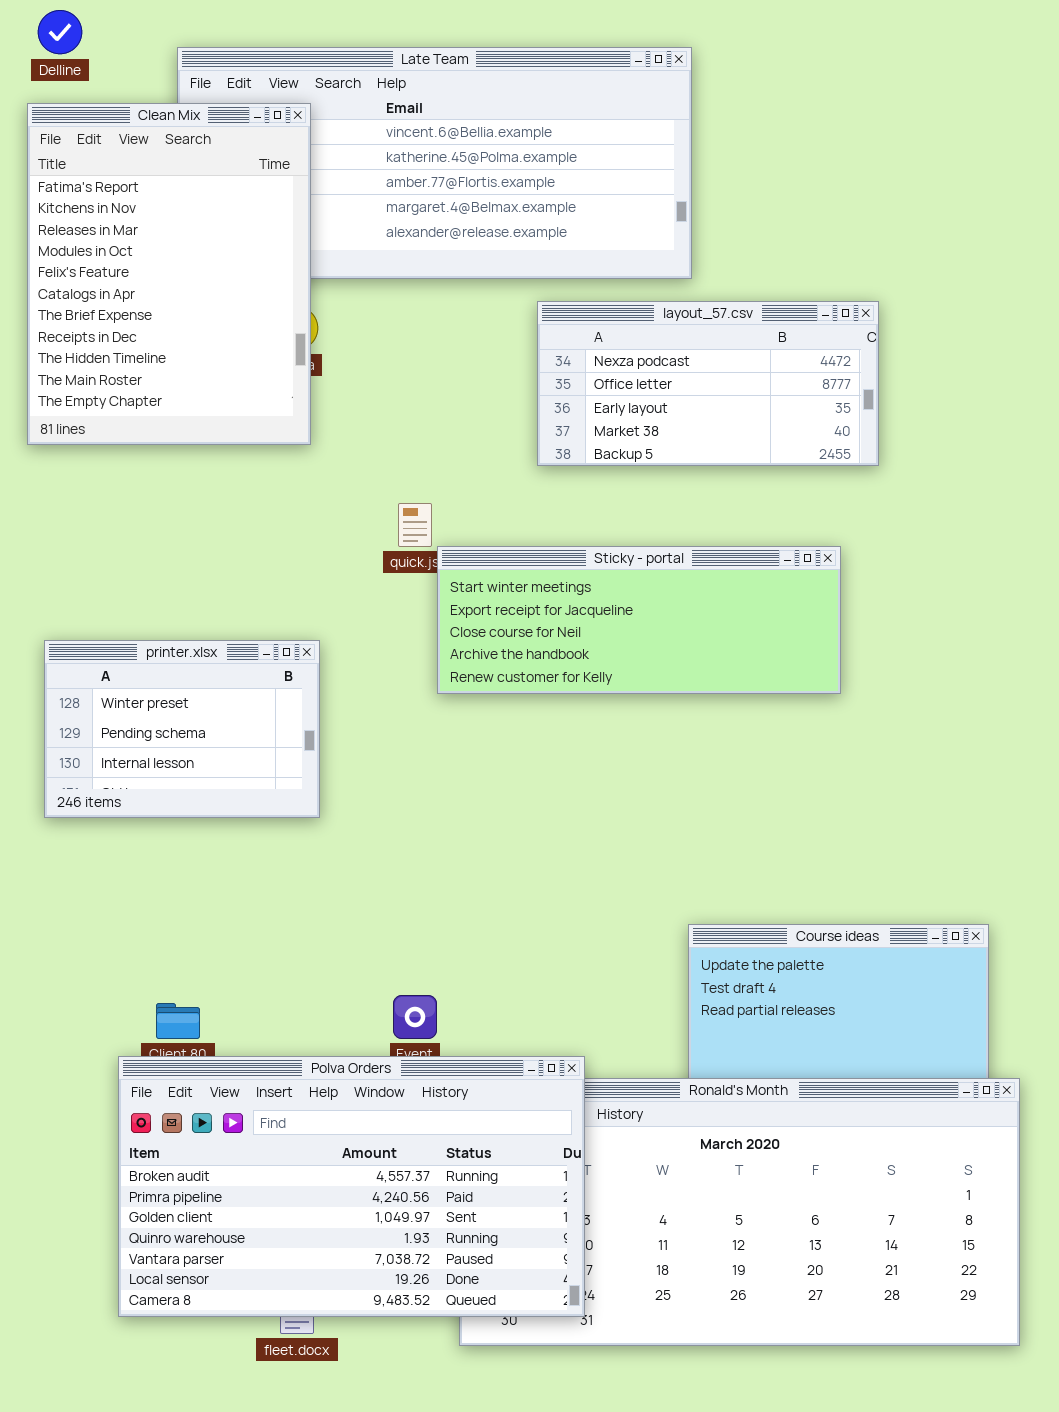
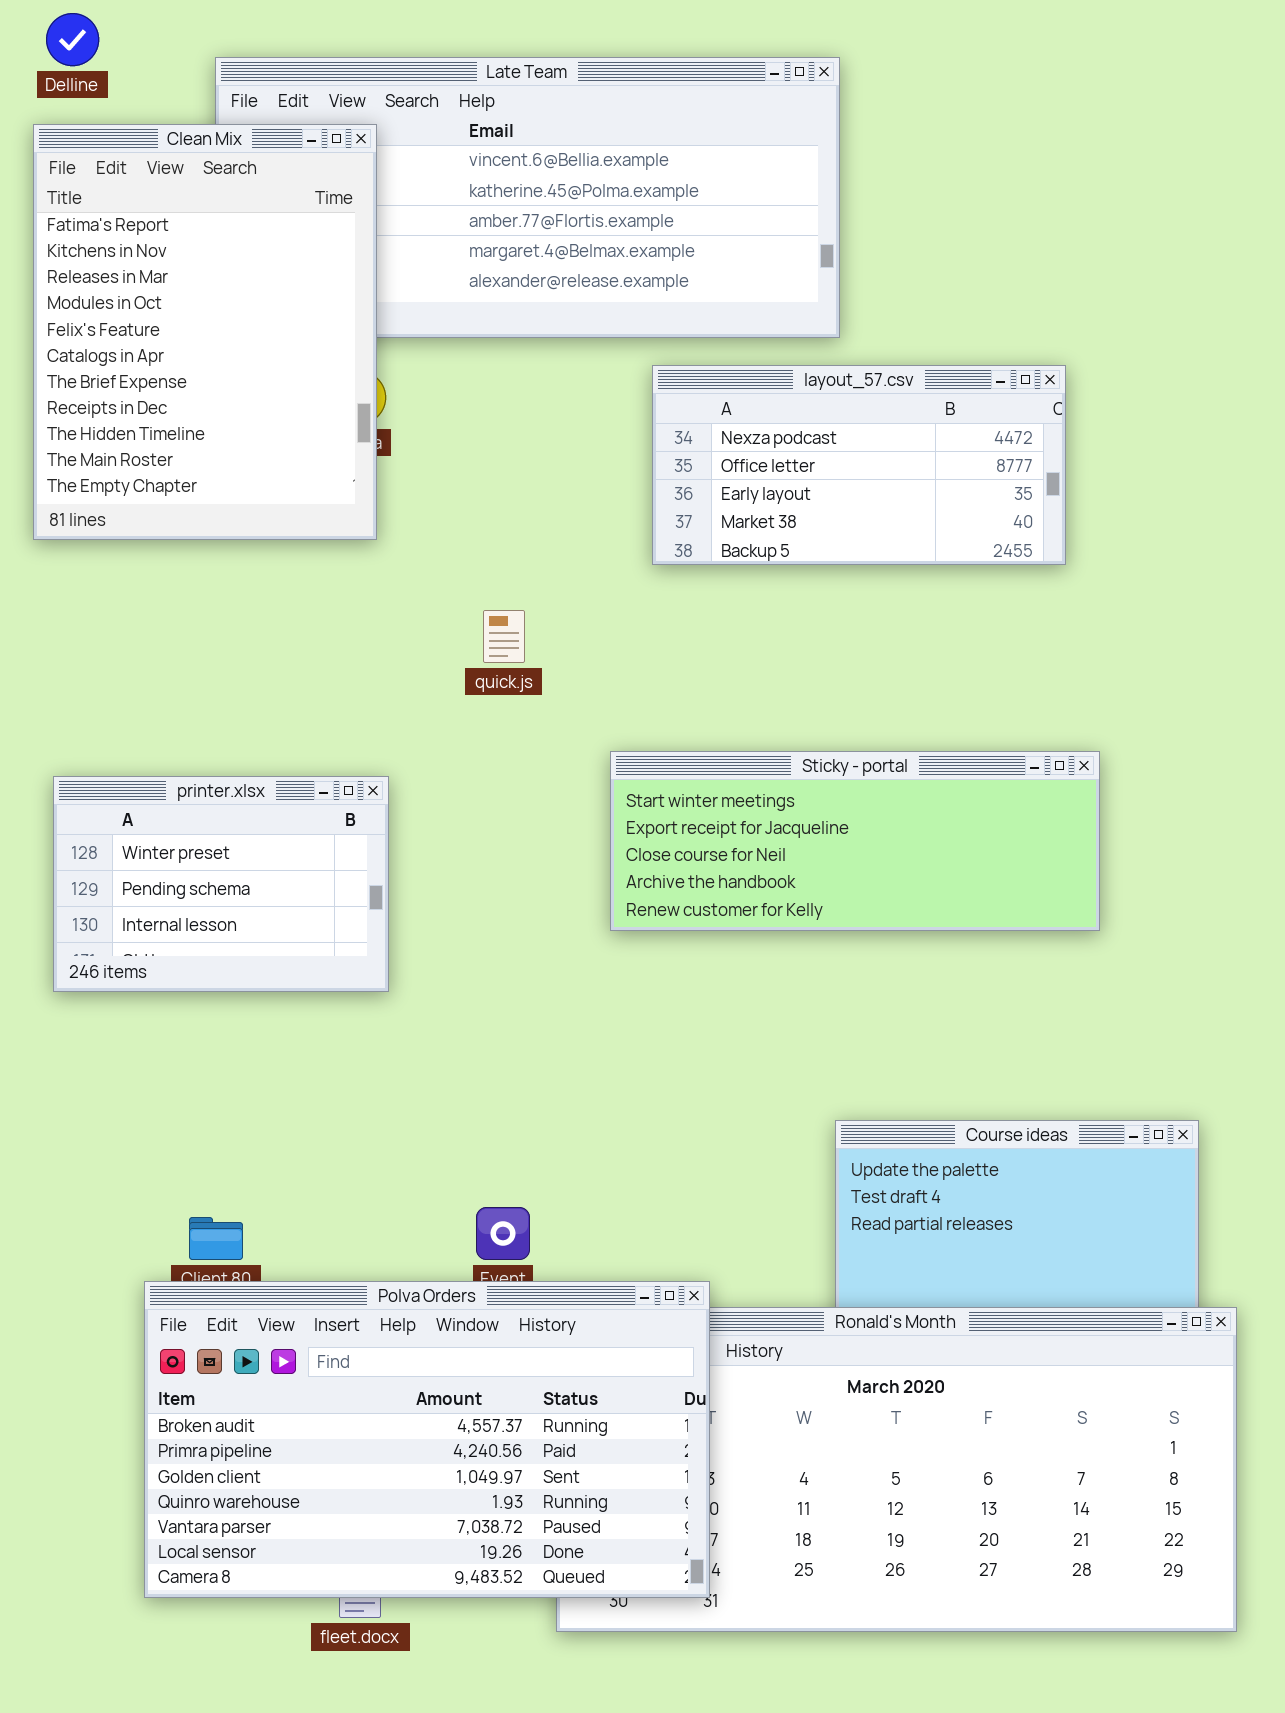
Sticky - portal: [437,546,841,694] -> [610,751,1100,931], moved

